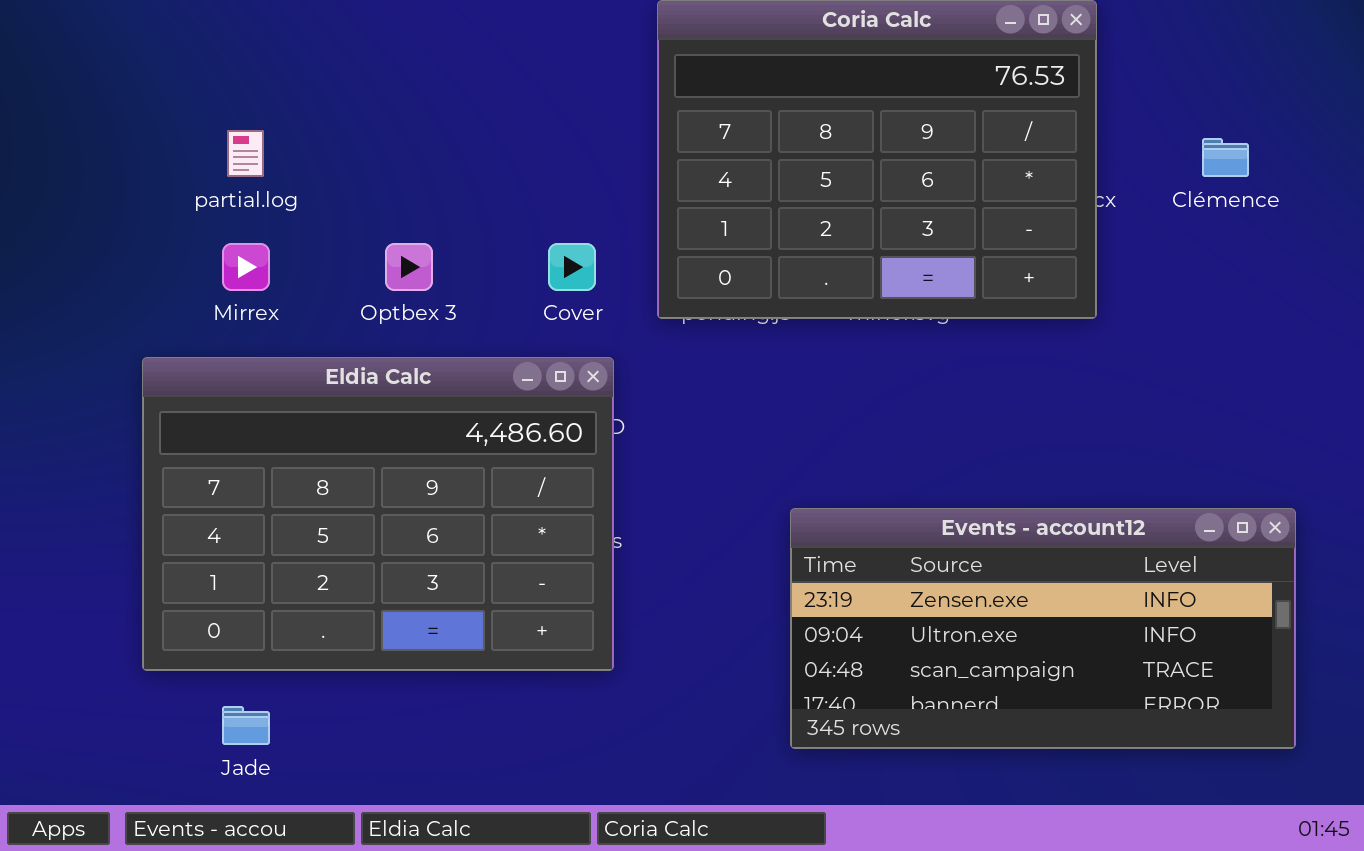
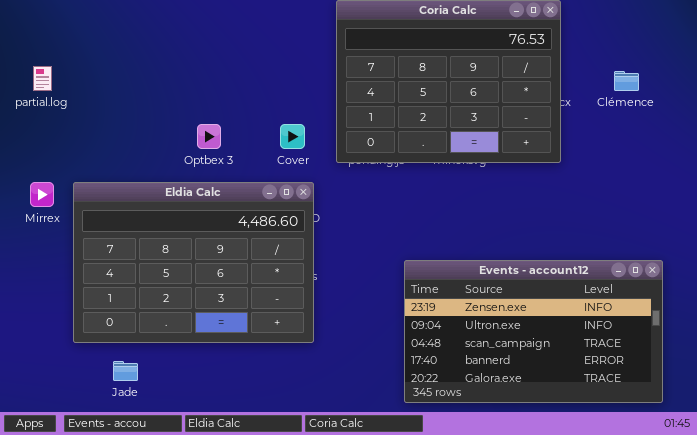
partial.log: [227,130,264,177] -> [33,66,52,91], moved
Mirrex: [222,243,270,291] -> [30,182,54,207], moved
Events - account12: [790,508,1296,749] -> [404,260,663,403], resized

